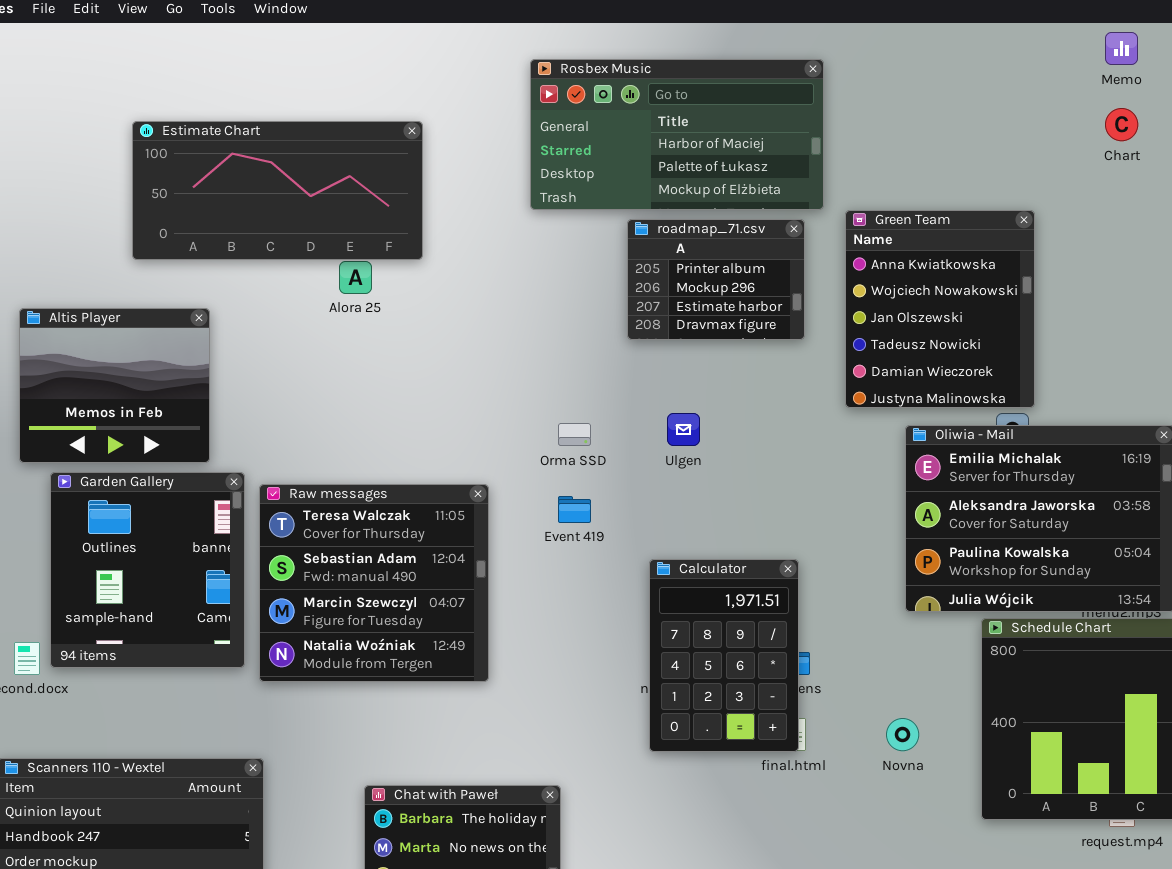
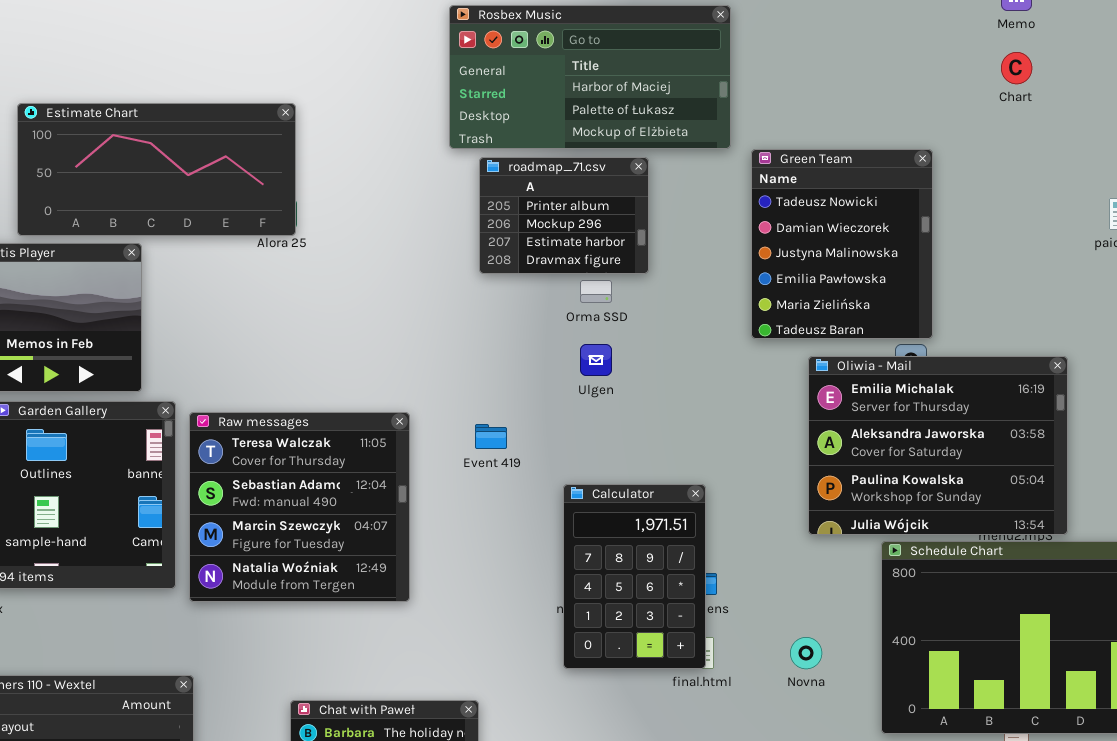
Estimate Chart: [132,121,423,260] -> [17,103,296,236], moved
Green Team: [845,210,1035,408] -> [751,149,933,339], scrolled down 3 rows
roadmap_71.csv: [627,219,805,340] -> [479,157,649,274], moved
Orma SSD: [558,423,591,446] -> [580,280,612,303], moved

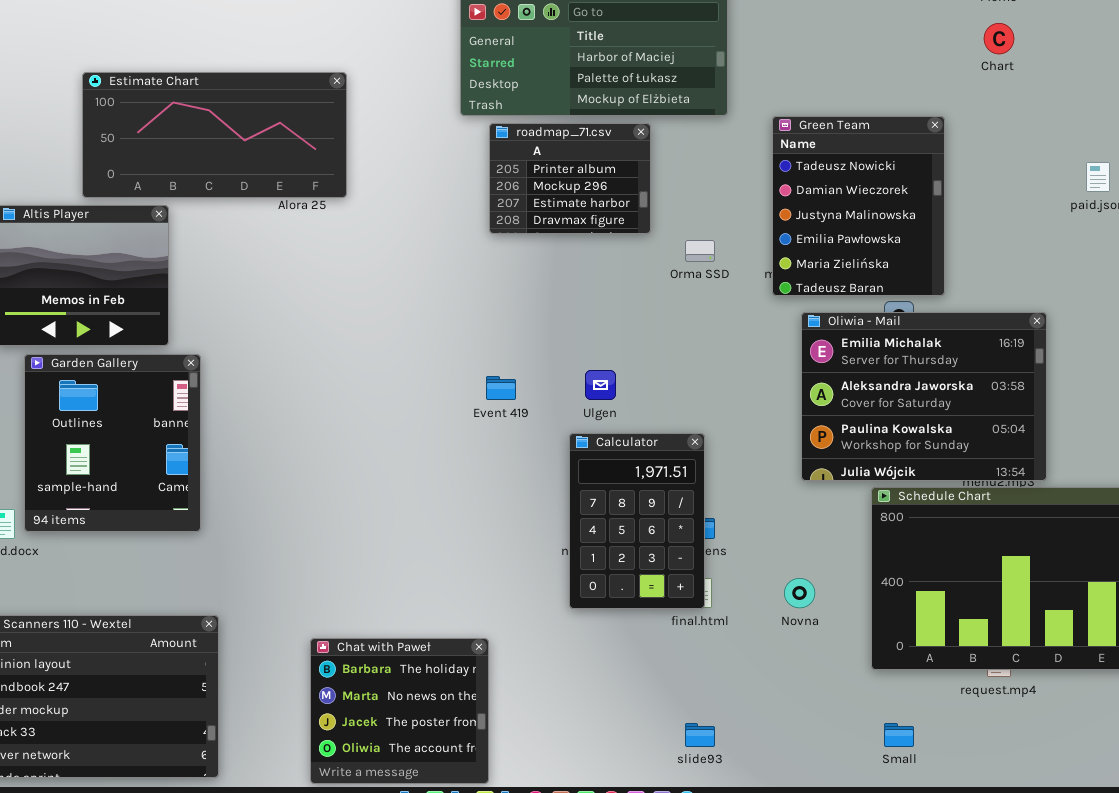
Estimate Chart: [17,103,296,236] -> [82,72,347,198], moved
Green Team: [751,149,933,339] -> [772,116,945,296], moved
Orma SSD: [580,280,612,303] -> [685,240,715,262], moved
Ulgen: [580,344,612,376] -> [585,370,616,400], moved
Raw messages: [189,412,410,602] -> none, closed

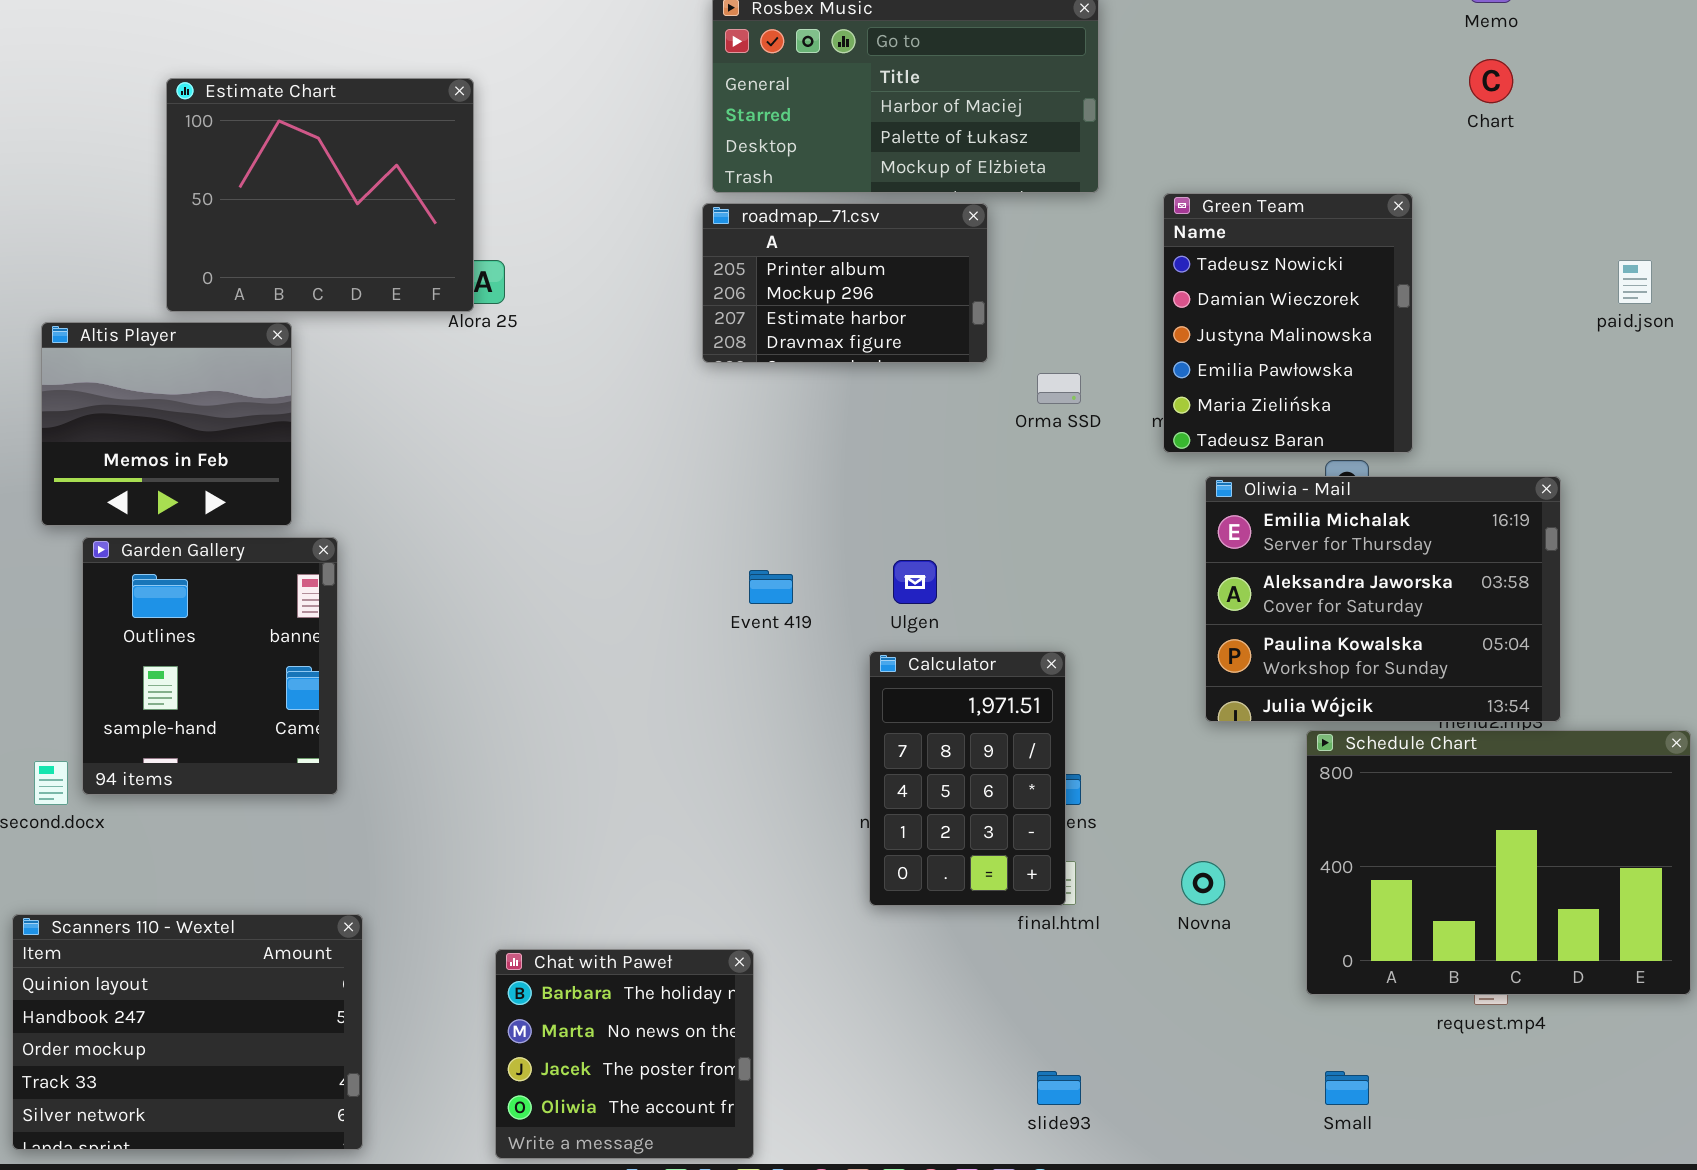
Estimate Chart: [82,72,347,198] -> [166,78,474,312], resized
roadmap_71.csv: [489,123,651,234] -> [702,203,988,363], resized

